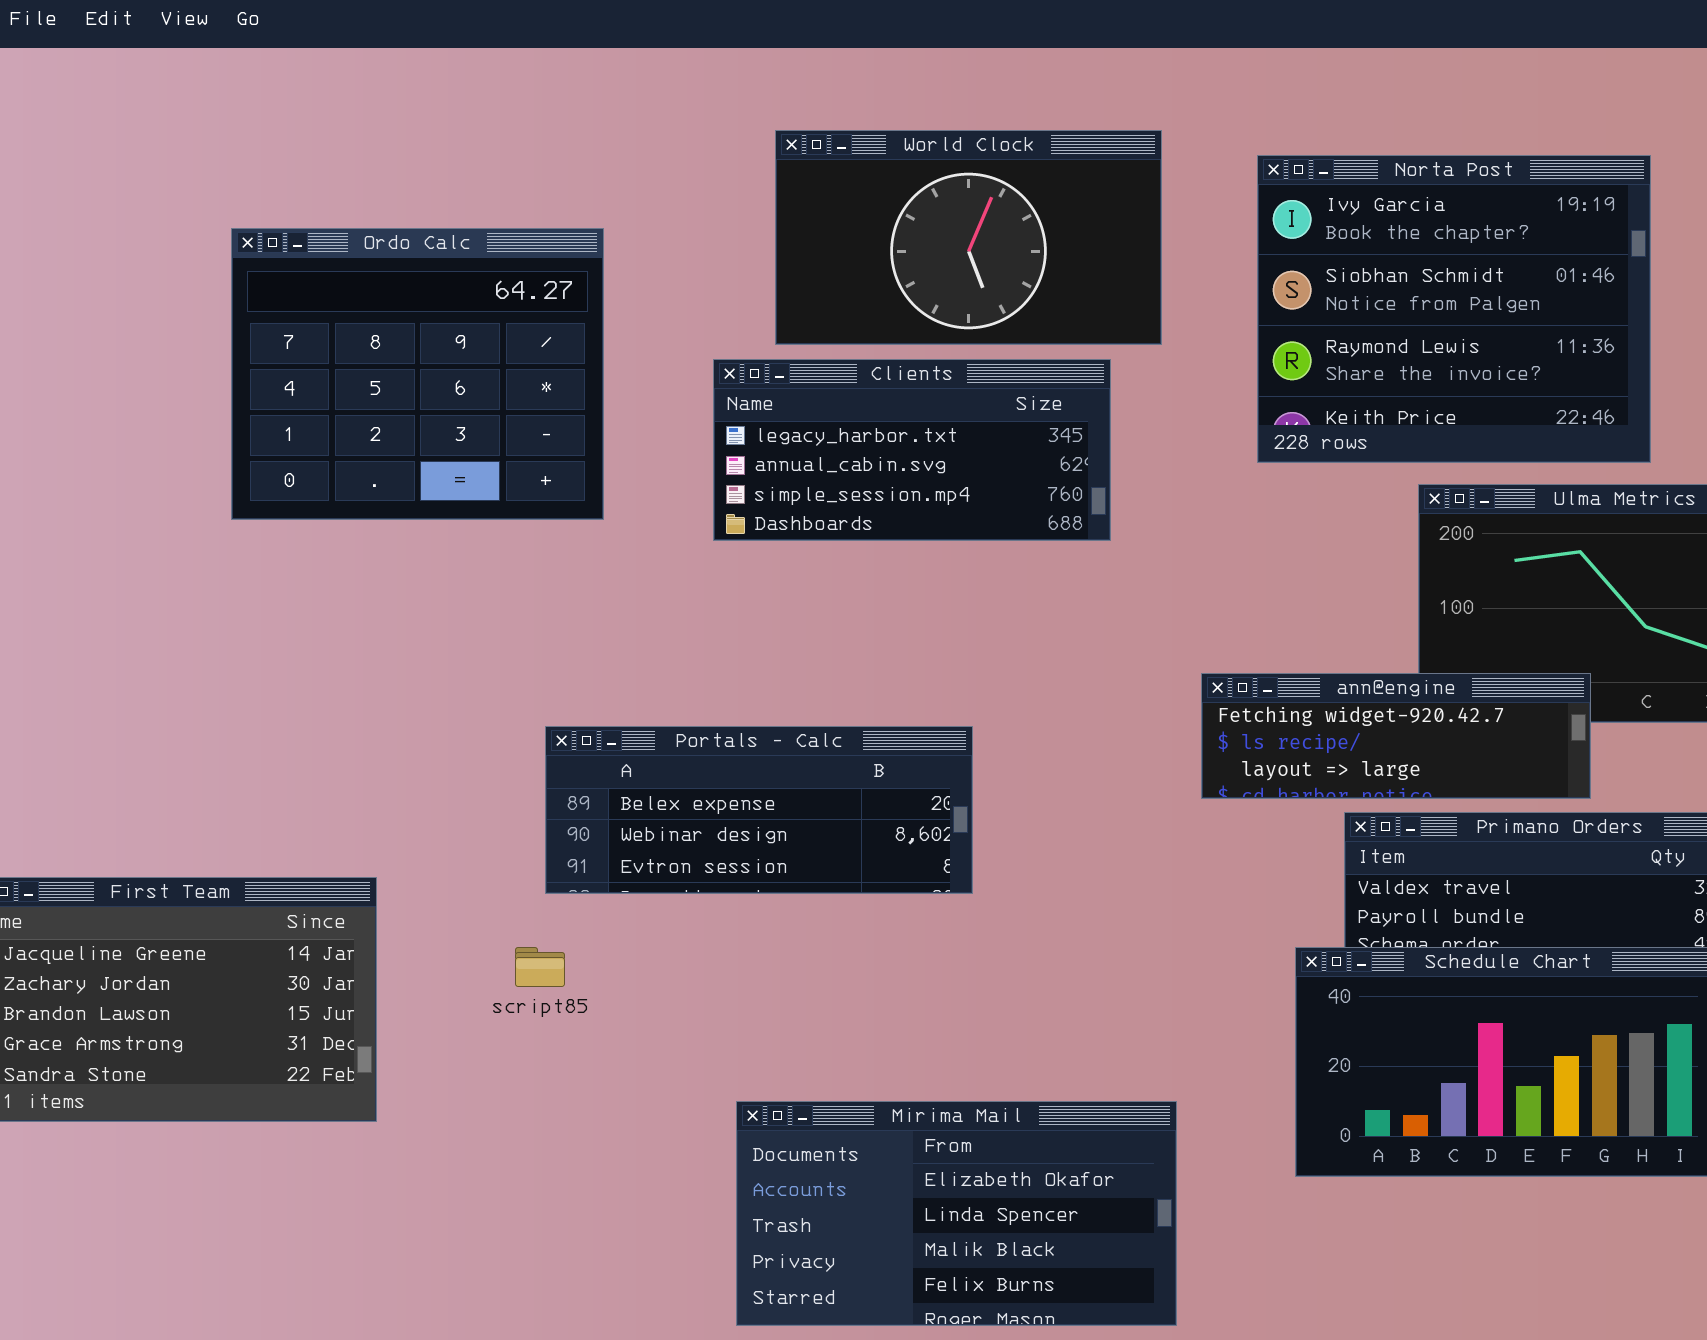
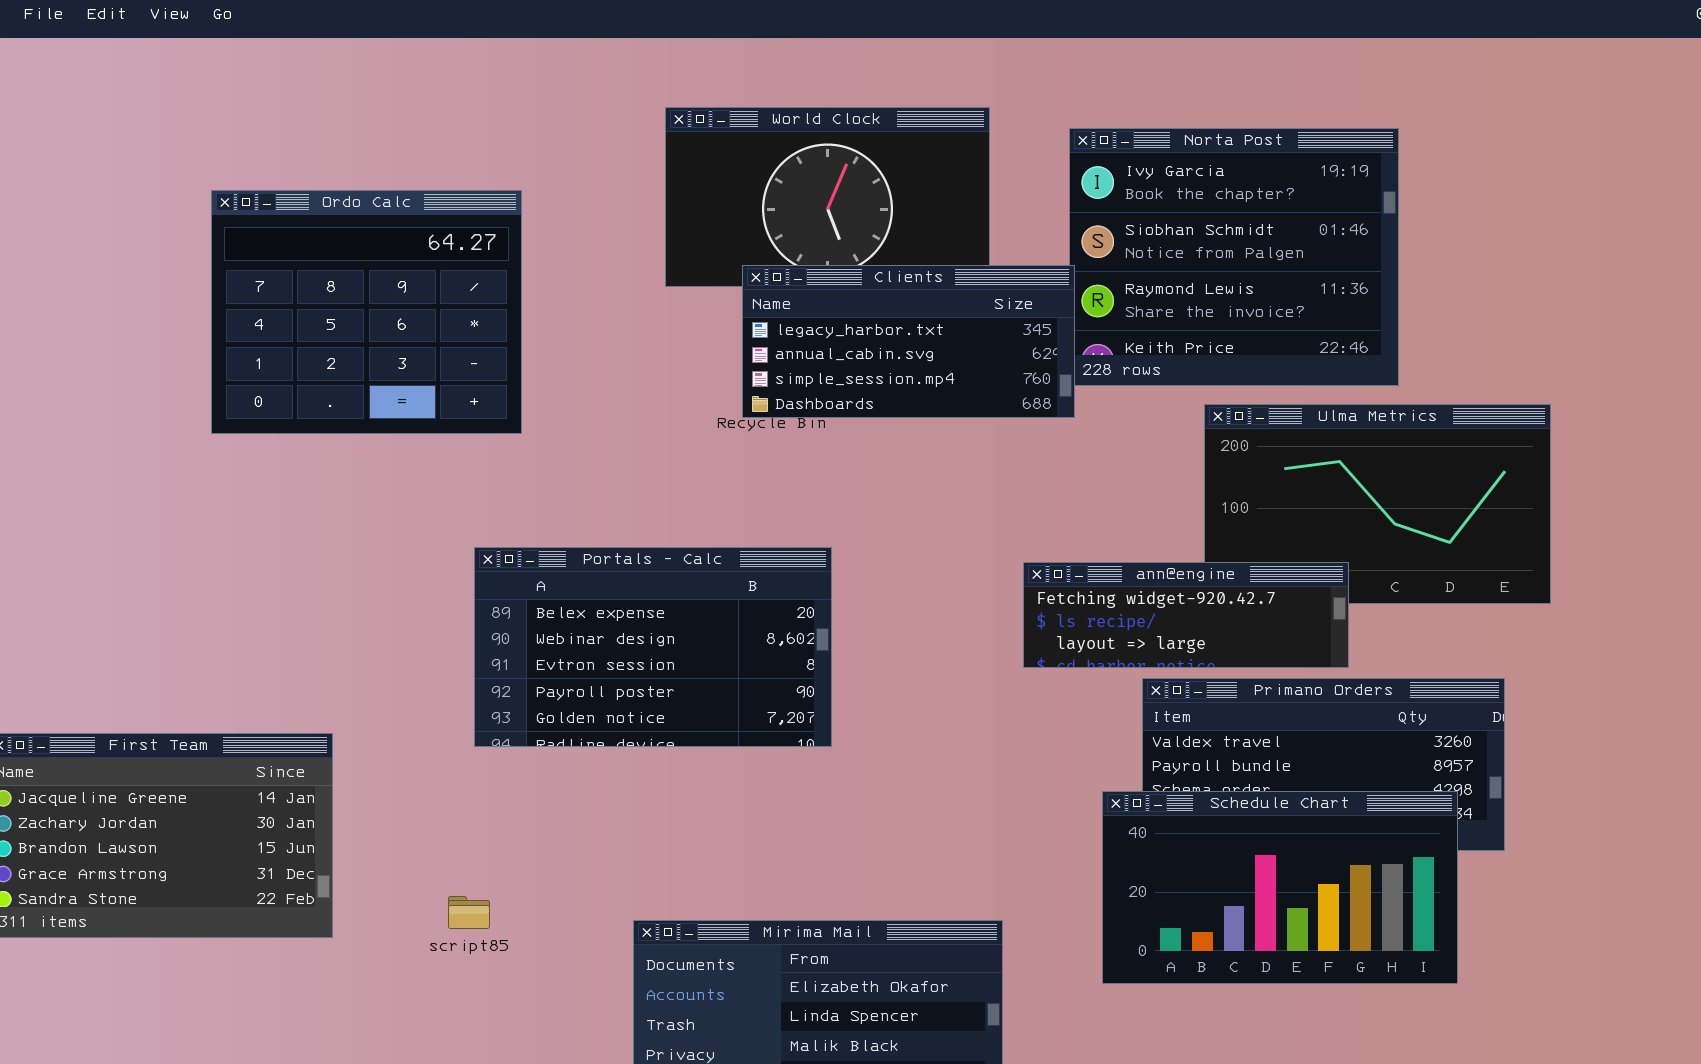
Clients: [713,359,1111,541] -> [742,265,1075,418], moved
Portals - Calc: [545,726,973,894] -> [474,547,832,747], resized
script85: [515,947,565,987] -> [448,896,490,929], moved

